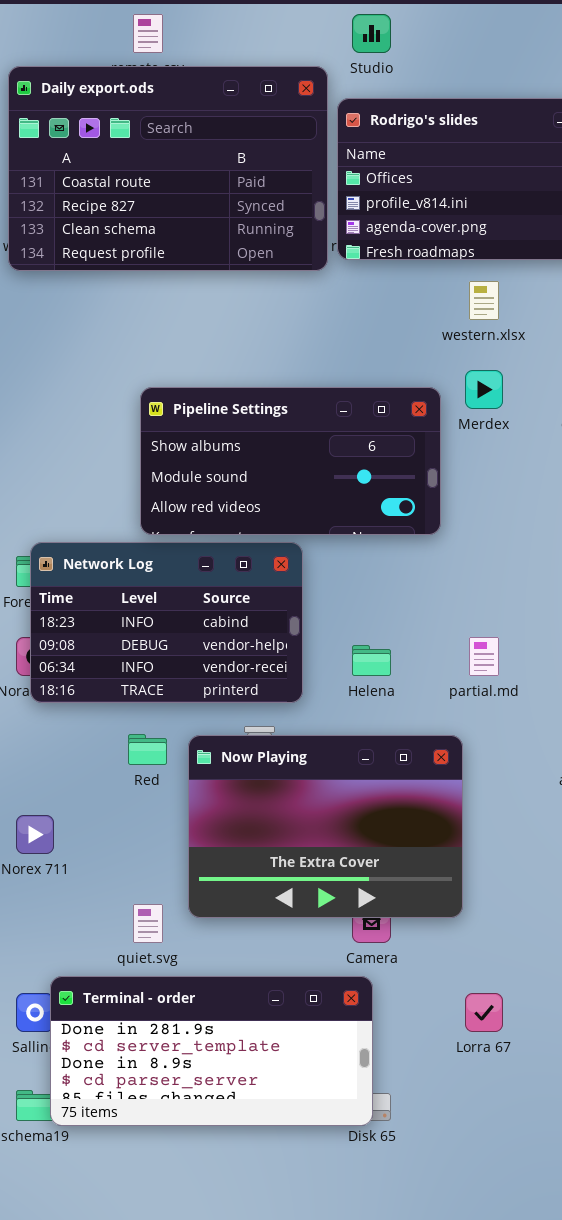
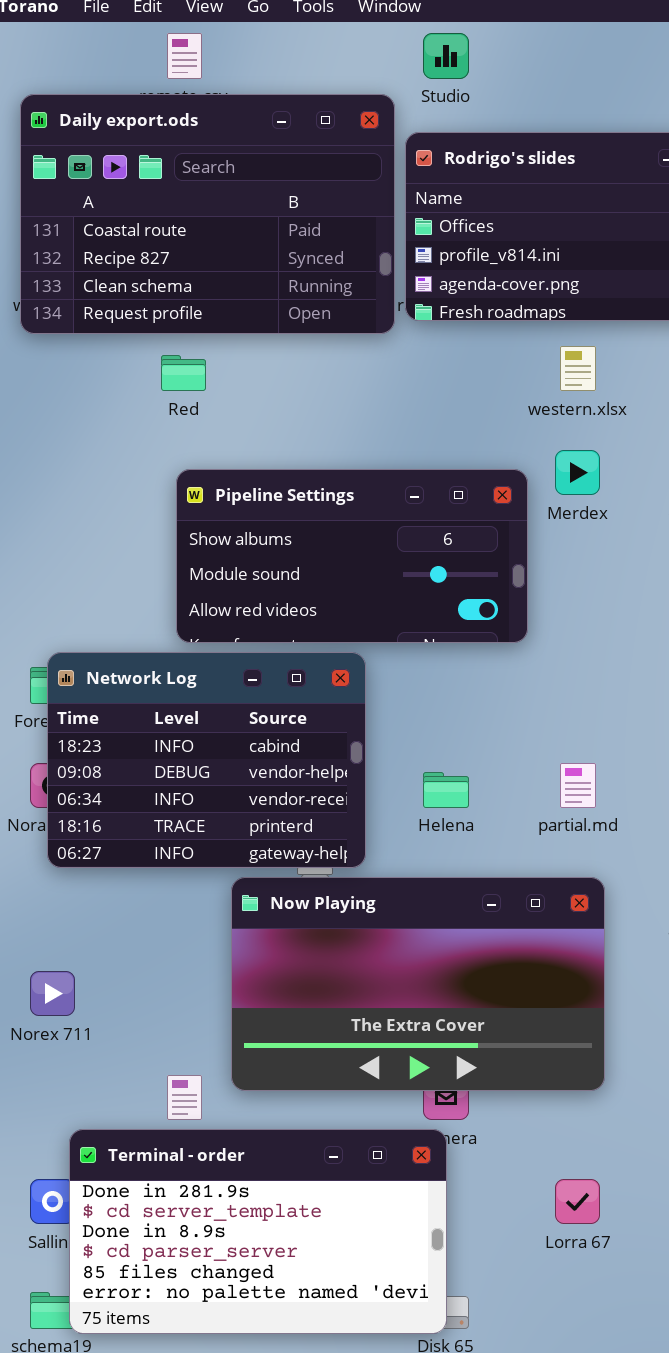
Network Log: [30,542,303,703] -> [47,652,366,868], resized
Red: [128,734,167,765] -> [161,355,206,391], moved
Now Playing: [188,735,463,918] -> [231,877,605,1091], resized
Terminal - order: [50,976,373,1126] -> [69,1129,447,1334], resized

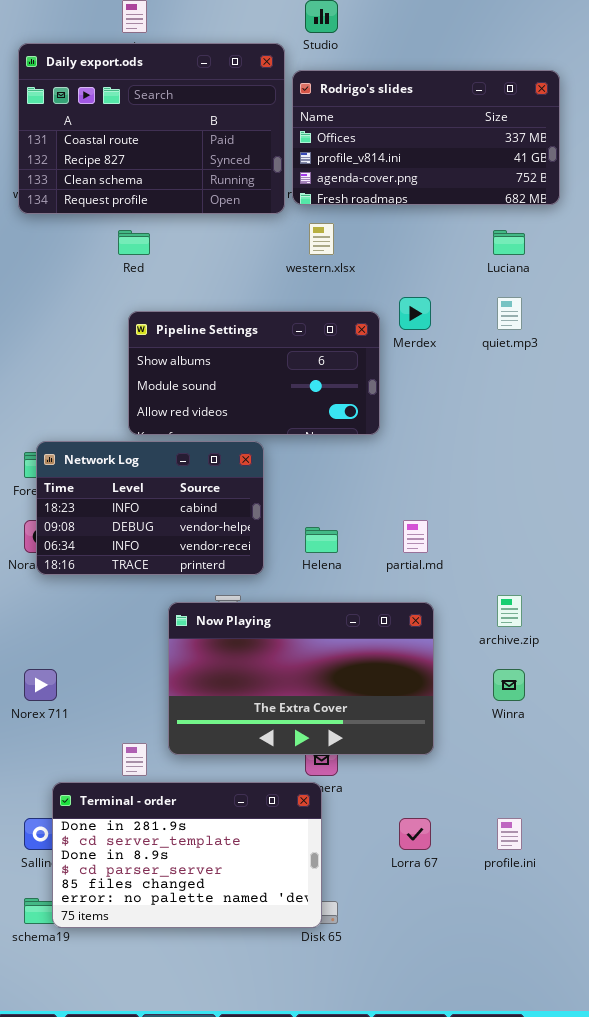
western.xlsx: [560,346,596,391] -> [309,223,334,255], moved
Network Log: [47,652,366,868] -> [36,441,264,575], resized

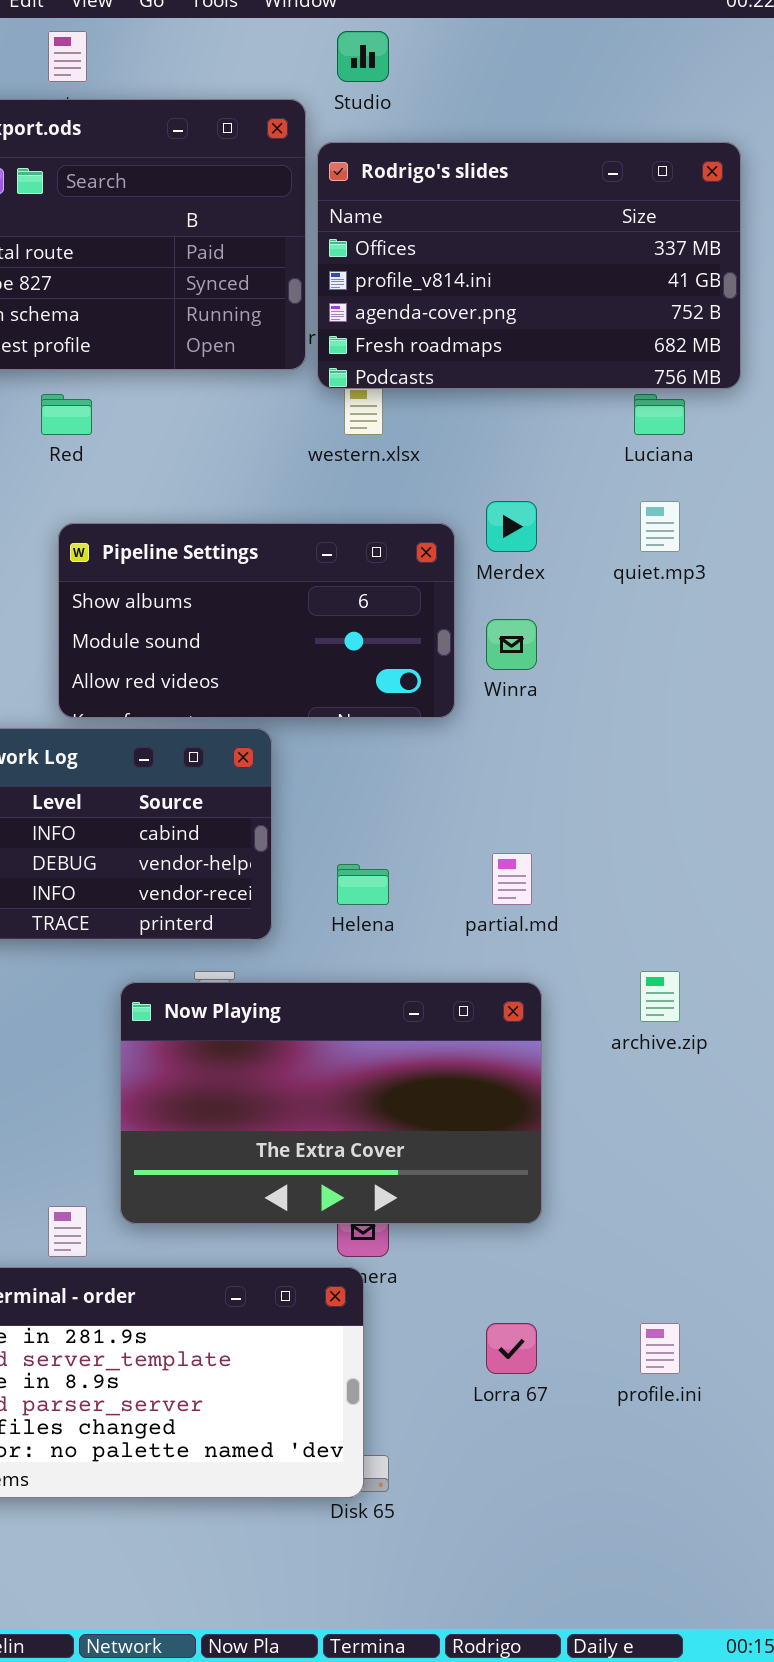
Rodrigo's slides: [292,70,560,205] -> [317,142,741,389], resized
Winra: [493,669,525,701] -> [486,619,537,670], moved

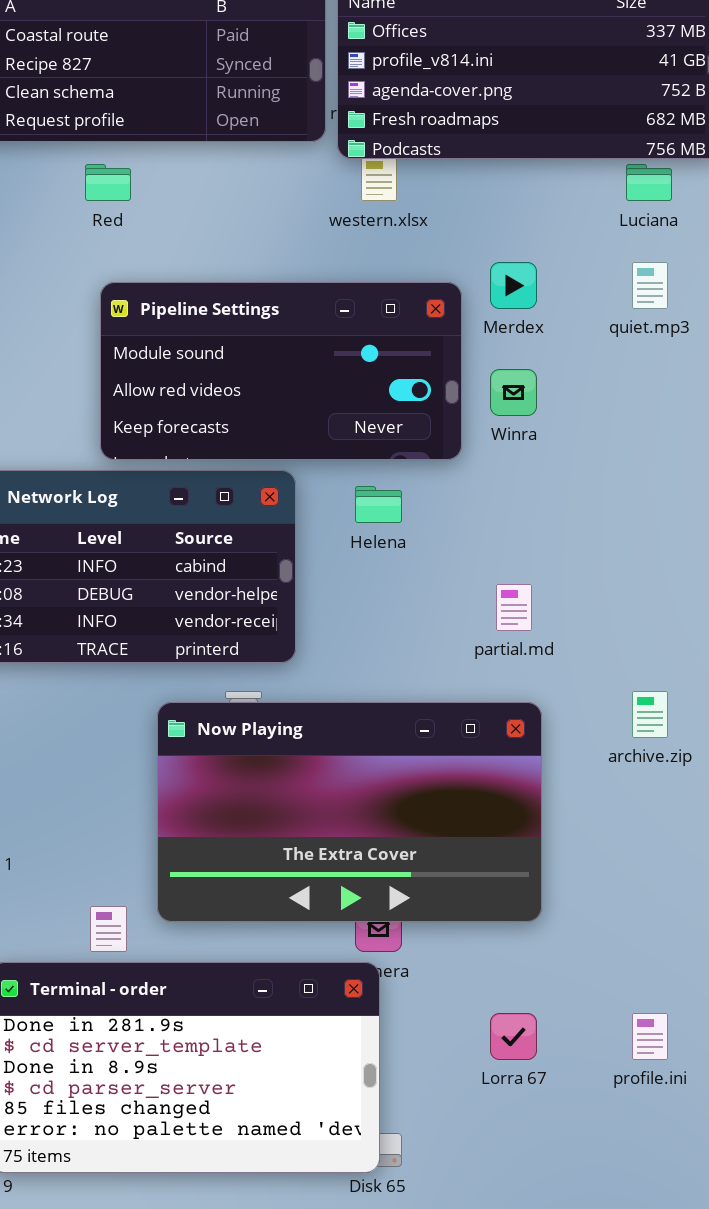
Pipeline Settings: [58,523,455,718] -> [100,282,462,460], scrolled down 1 row
Helena: [337,864,389,905] -> [355,486,402,523], moved

